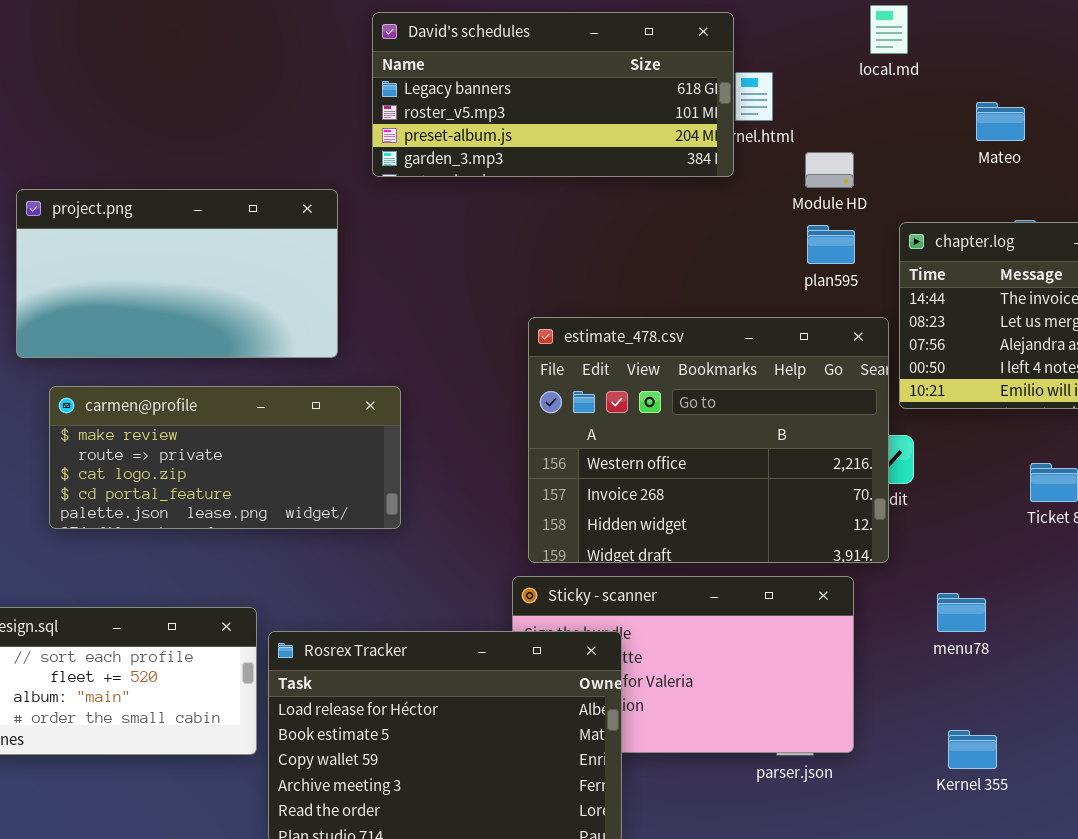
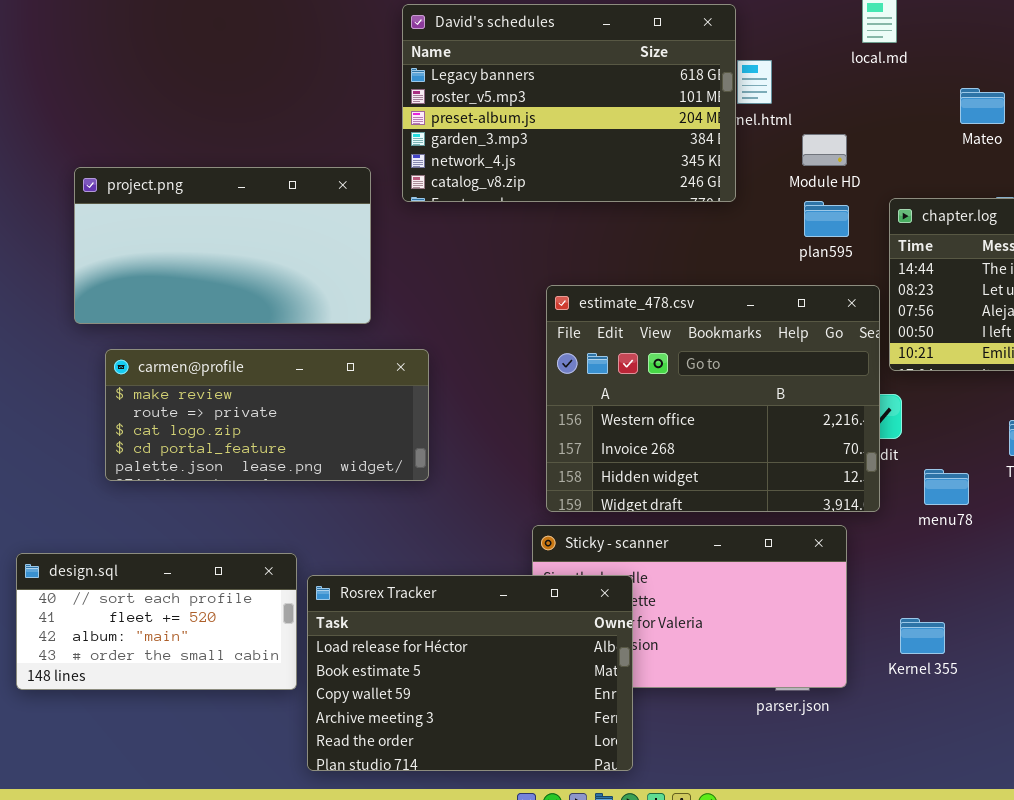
David's schedules: [372,12,734,177] -> [402,4,736,202], resized
menu78: [937,593,986,632] -> [924,469,969,505], moved
Kernel 355: [948,730,997,769] -> [900,618,945,654], moved

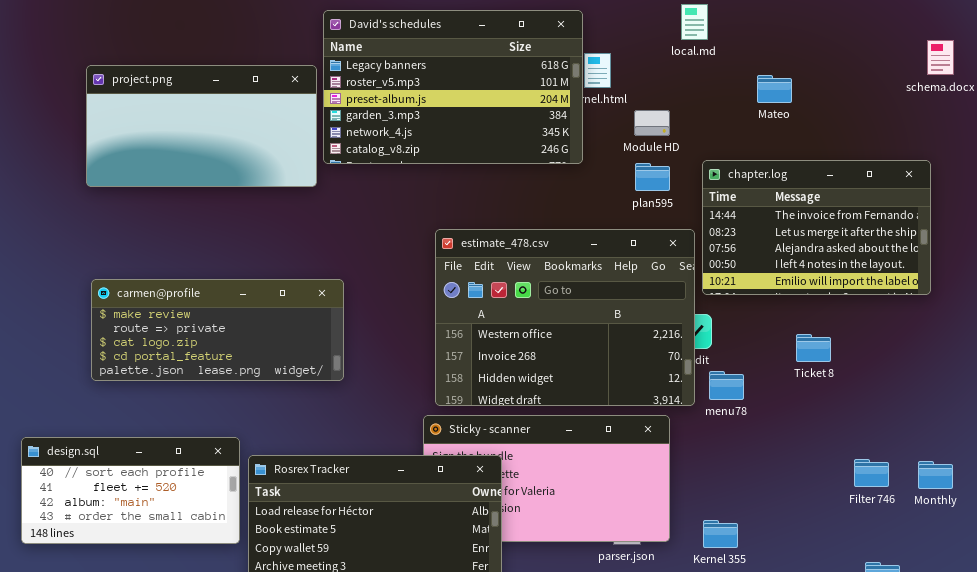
project.png: [74,167,371,324] -> [86,65,317,187], moved
menu78: [924,469,969,505] -> [709,371,744,400], moved
Kernel 355: [900,618,945,654] -> [703,520,738,548], moved

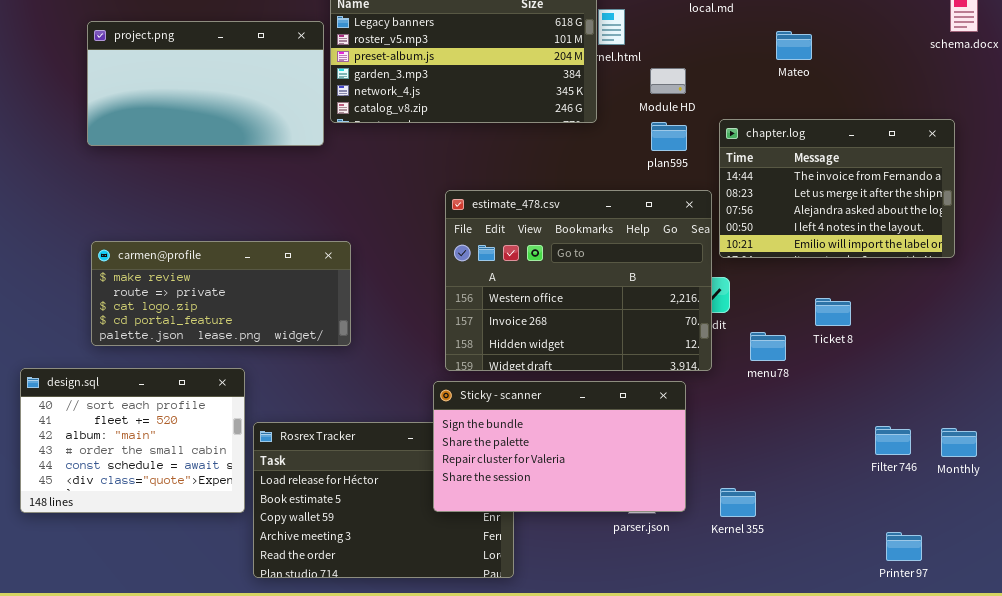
menu78: [709,371,744,400] -> [750,332,786,361], moved
Sticky - scanner: [423,415,670,542] -> [433,381,686,512], raised
design.sql: [21,437,240,544] -> [20,368,245,513], resized

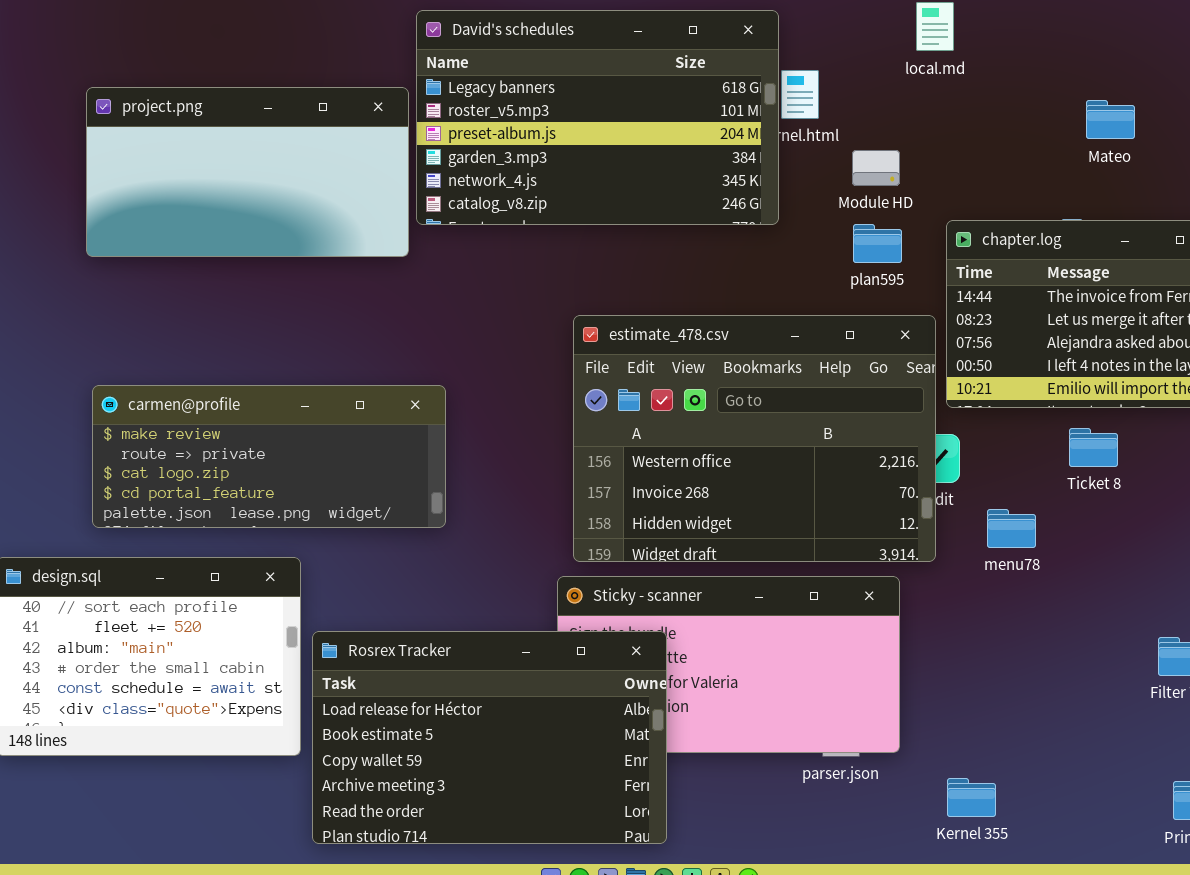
Mateo: [776,31,812,60] -> [1086,100,1135,139], moved
Ticket 8: [815,298,851,326] -> [1069,428,1118,467], moved
Rosrex Tracker: [253,422,514,578] -> [312,631,667,844], raised
Kernel 355: [720,488,756,517] -> [947,778,996,817], moved

